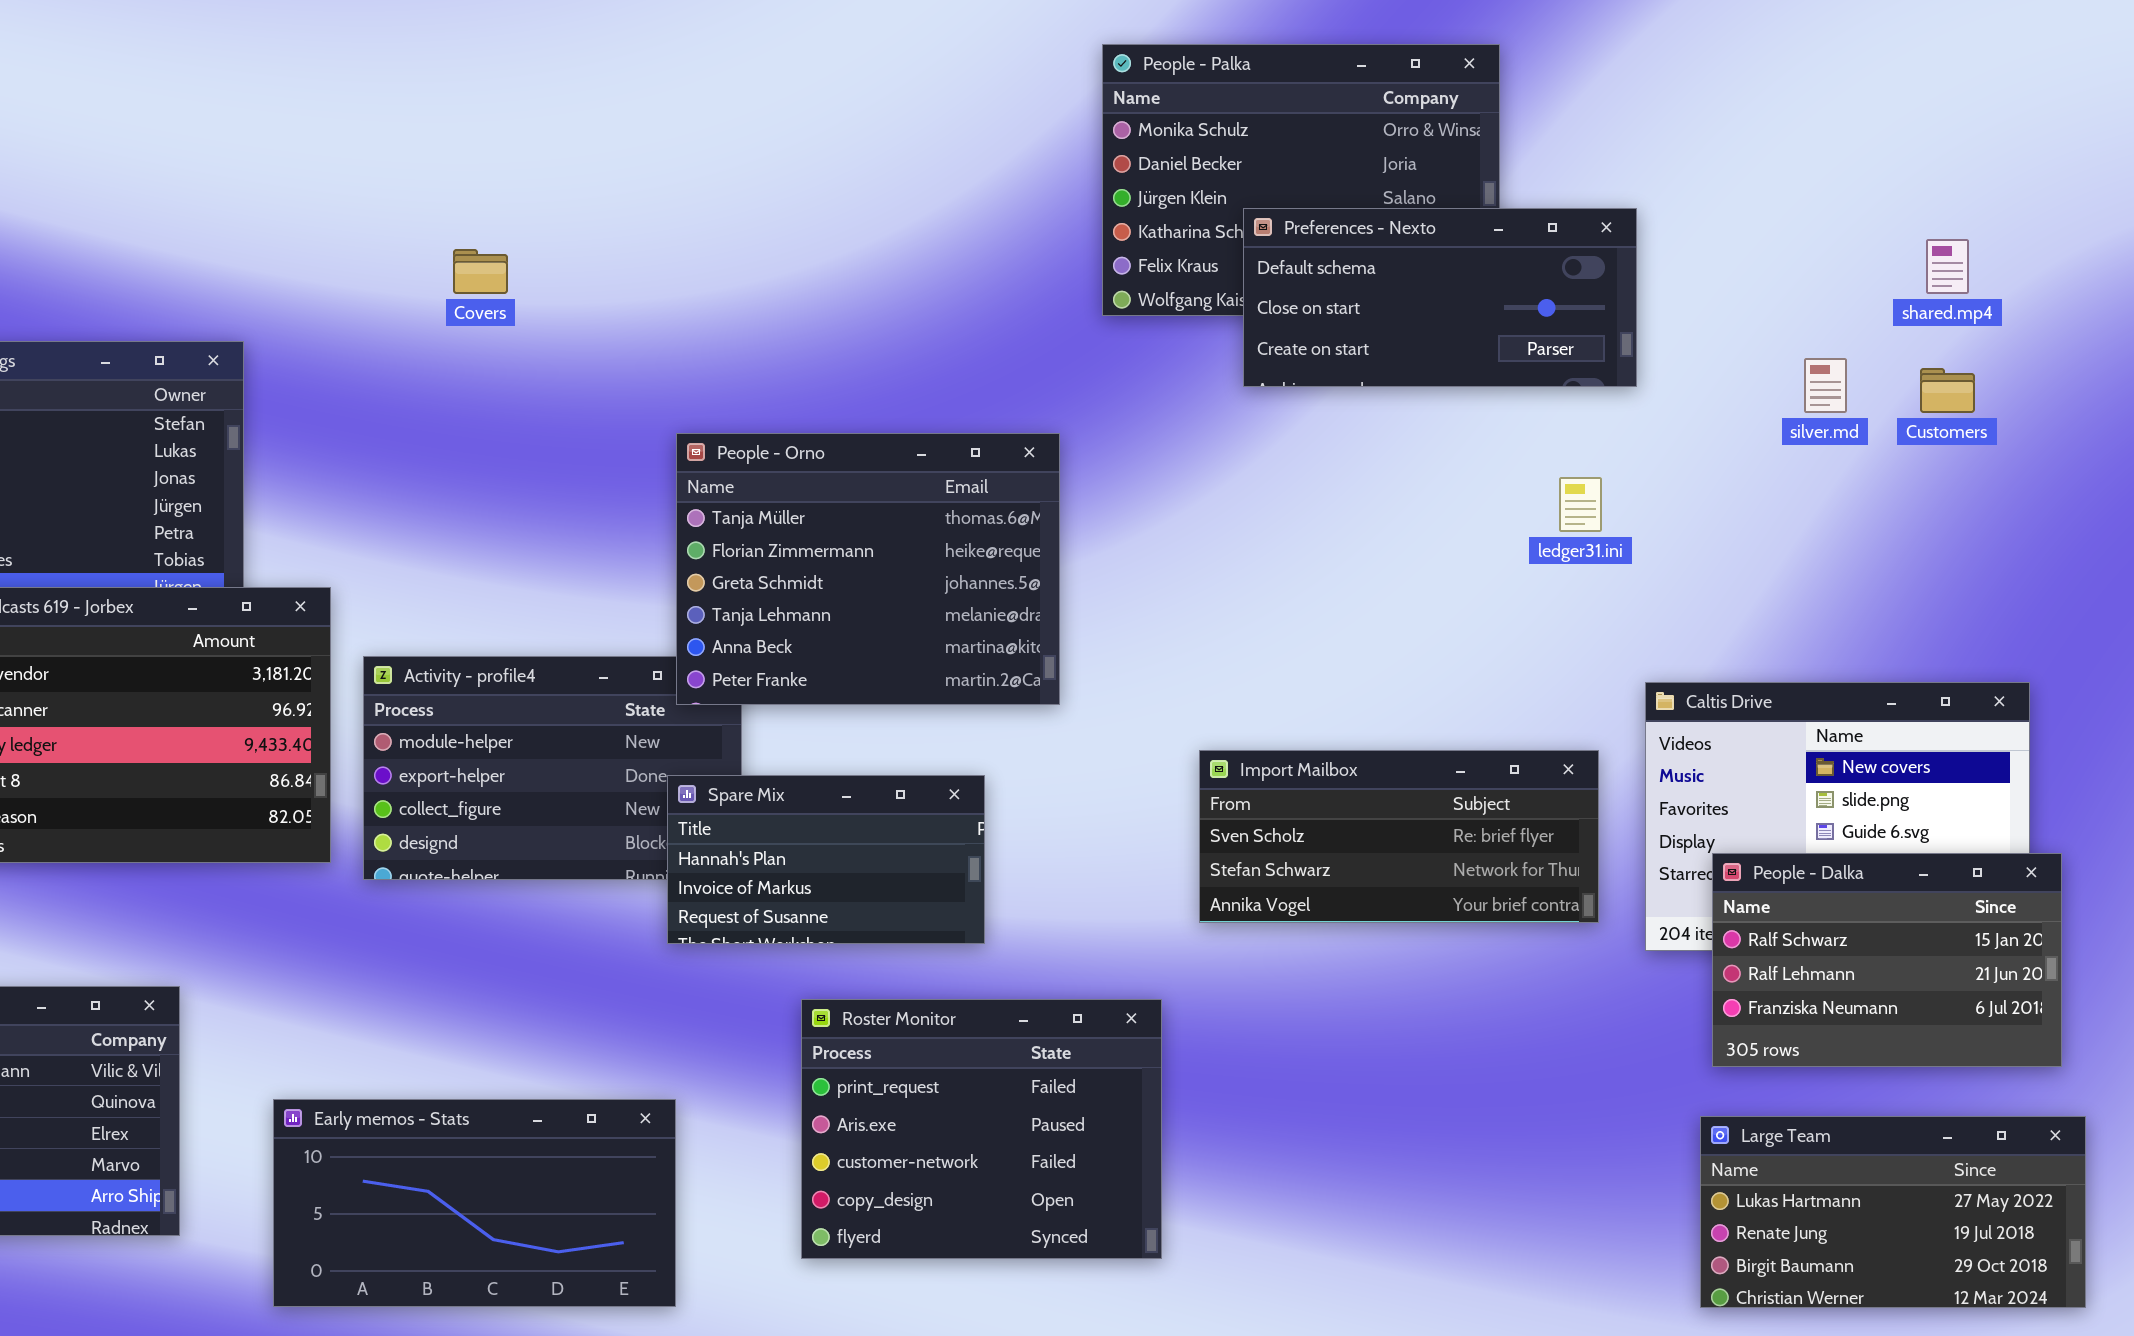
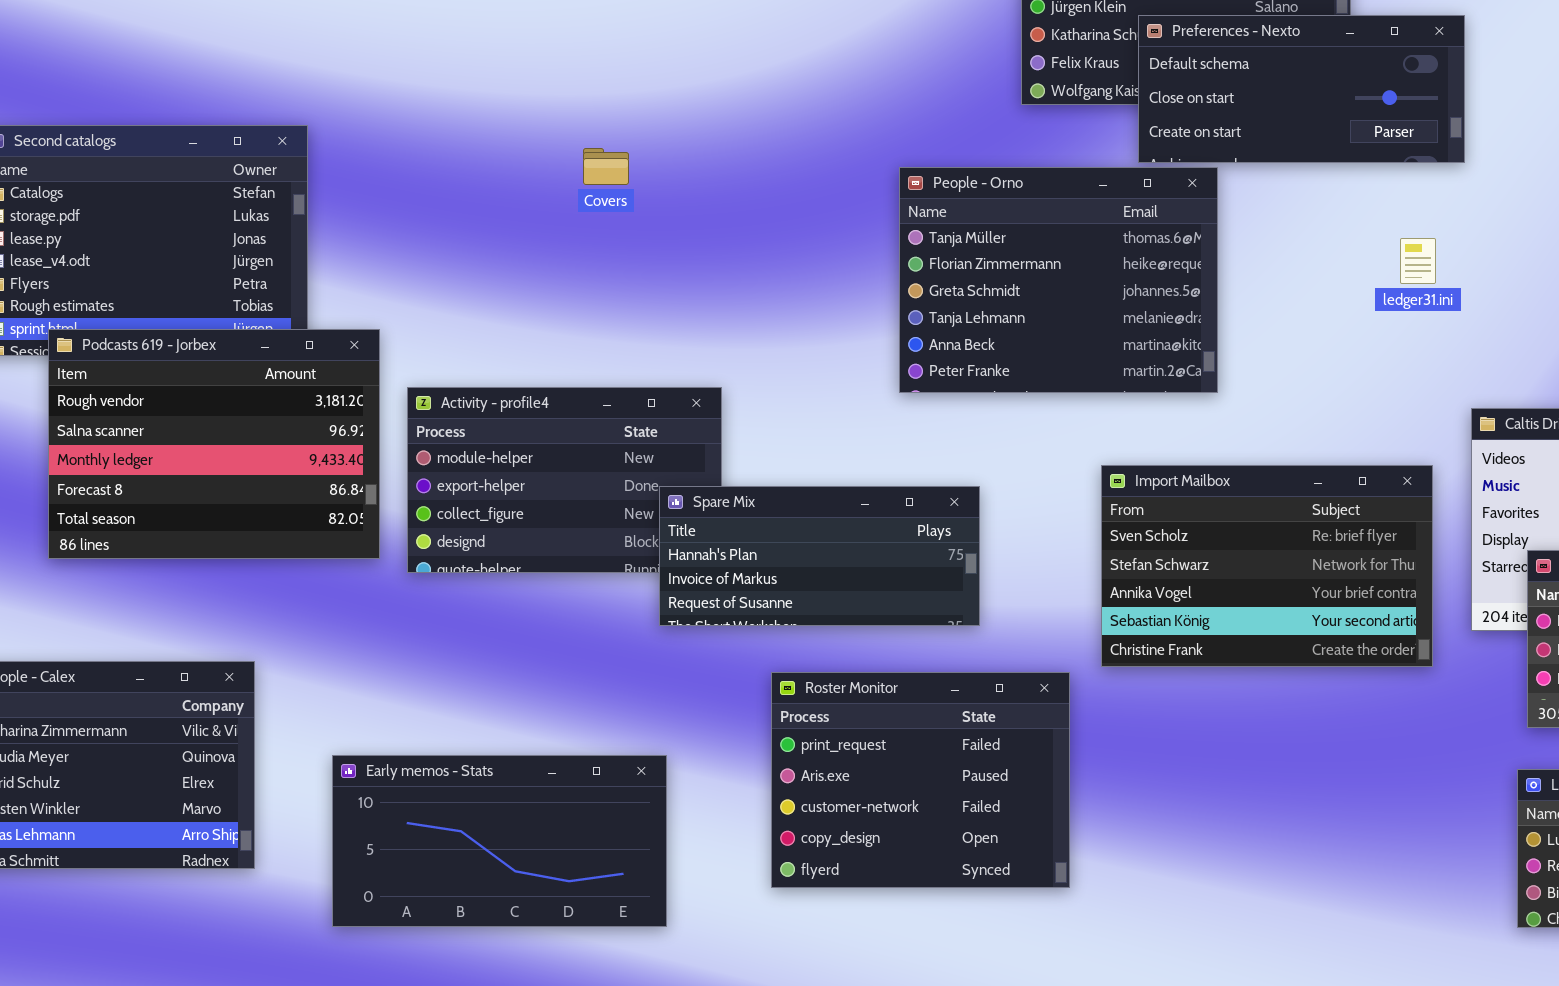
Covers: [453,249,508,294] -> [583,148,629,185], moved
People - Orno: [676,433,1060,705] -> [899,167,1218,393], moved
Import Mailbox: [1199,750,1599,923] -> [1101,465,1433,667], resized
Spare Mix: [667,775,985,944] -> [659,486,980,626], resized

